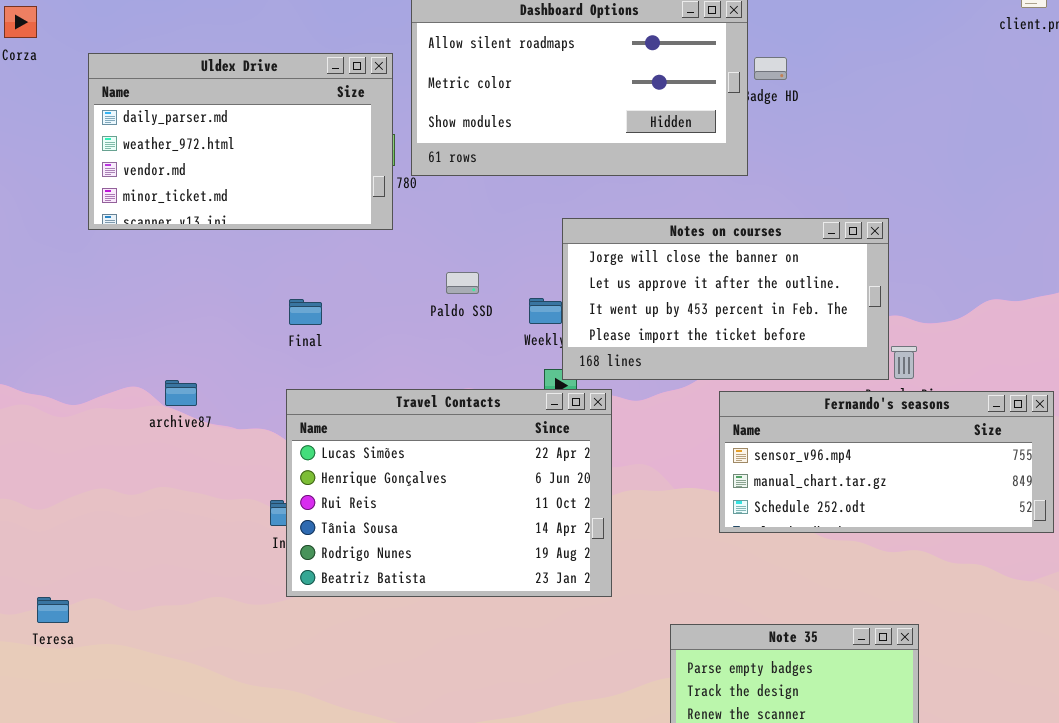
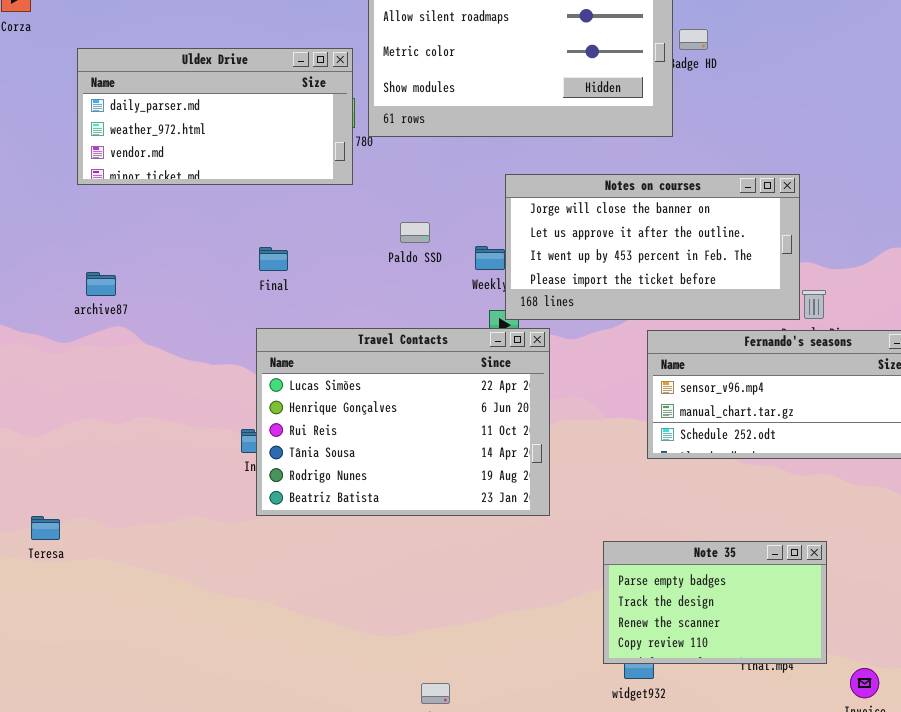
Uldex Drive: [88,53,393,230] -> [77,48,353,185], resized
archive87: [165,380,197,406] -> [86,272,116,296], moved

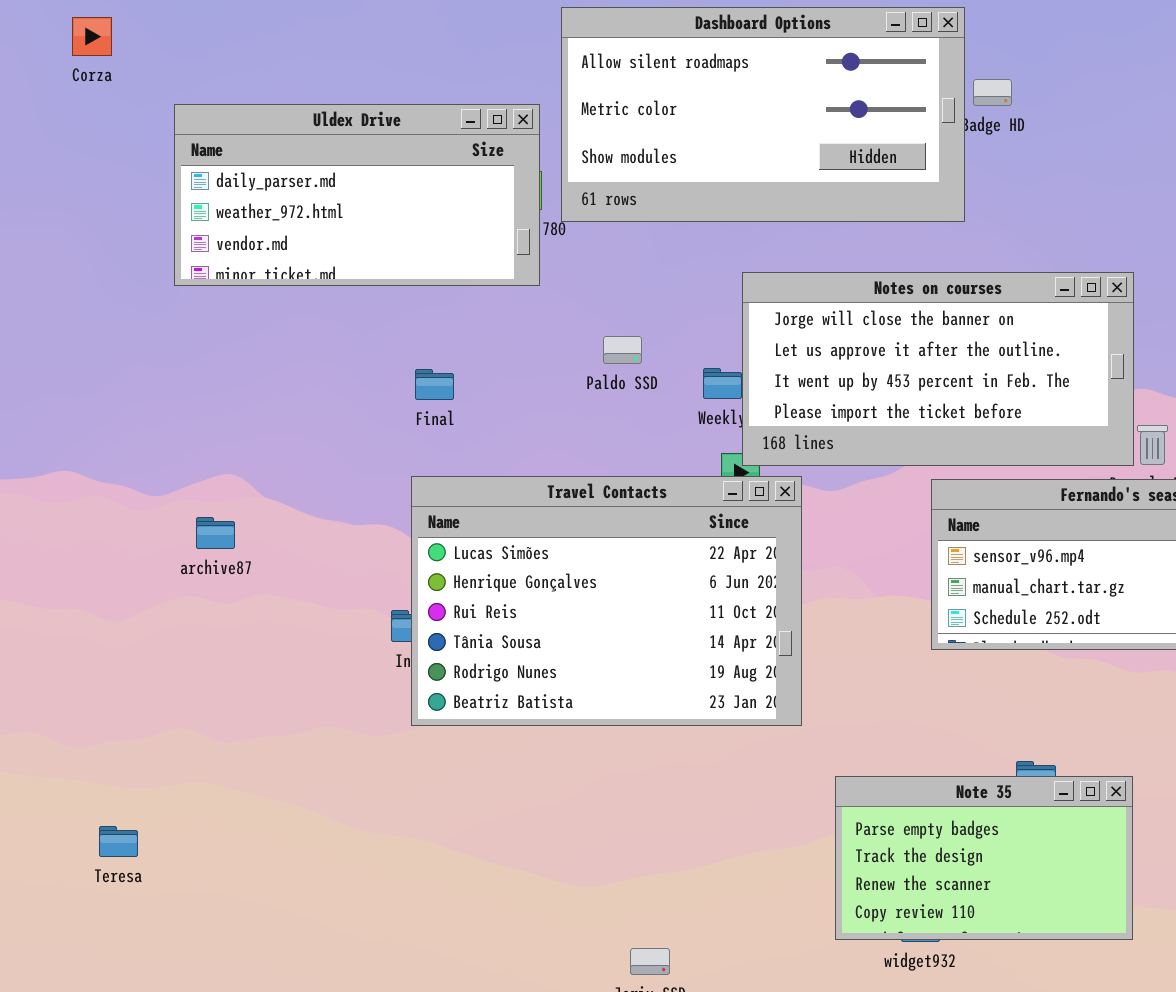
archive87: [86,272,116,296] -> [196,517,235,549], moved
Teresa: [31,516,60,540] -> [99,826,138,857], moved
Note 35: [603,541,827,664] -> [835,776,1133,940], moved

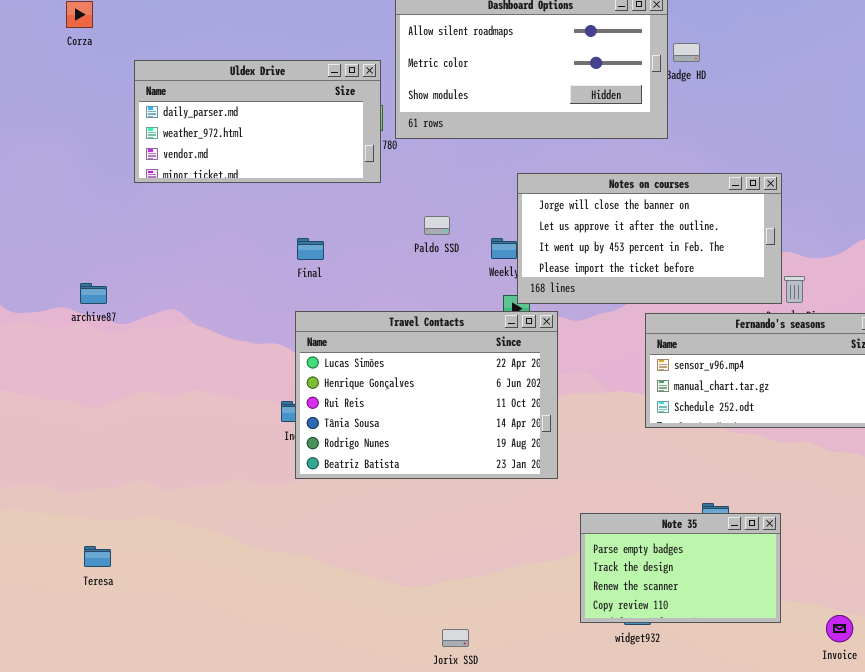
archive87: [196,517,235,549] -> [80,283,107,304], moved

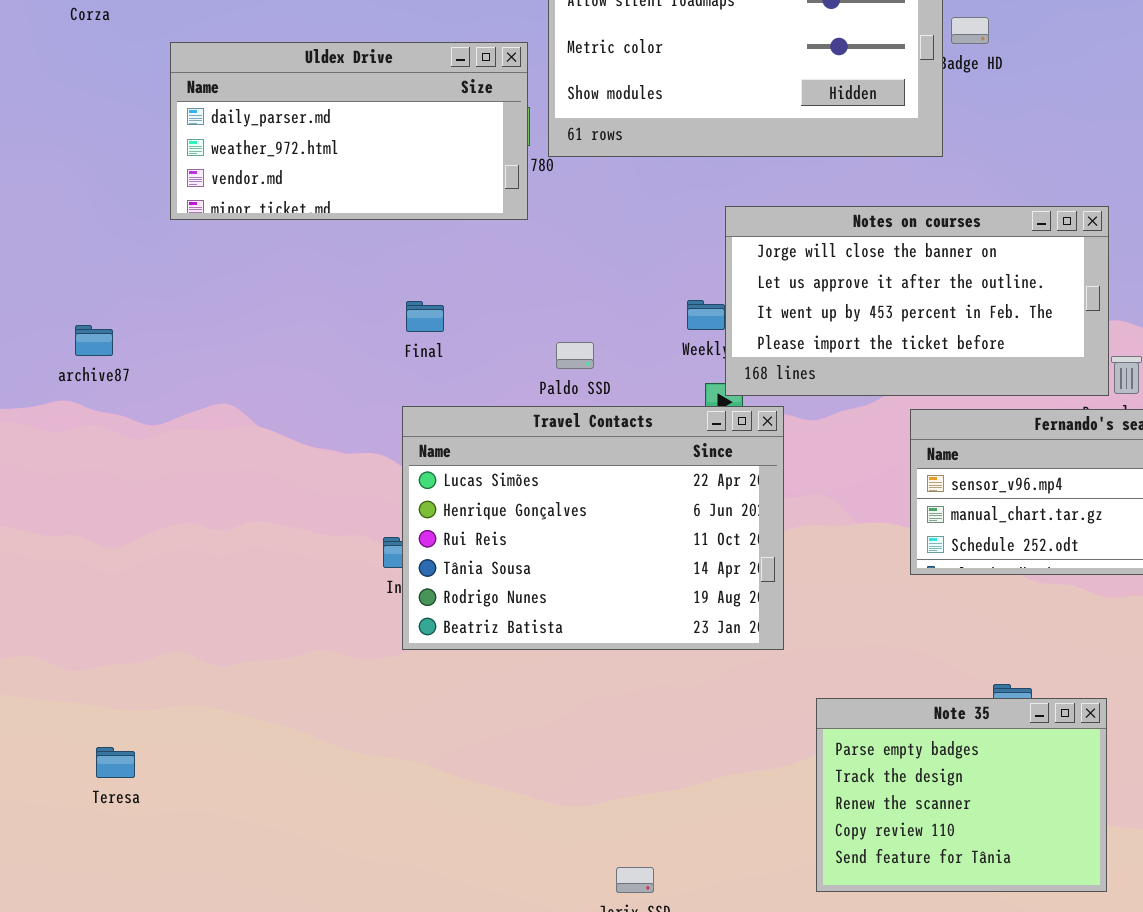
Paldo SSD: [424,216,450,235] -> [556,342,594,369], moved
archive87: [80,283,107,304] -> [75,325,113,356], moved
Note 35: [580,513,781,623] -> [816,698,1107,892], resized

